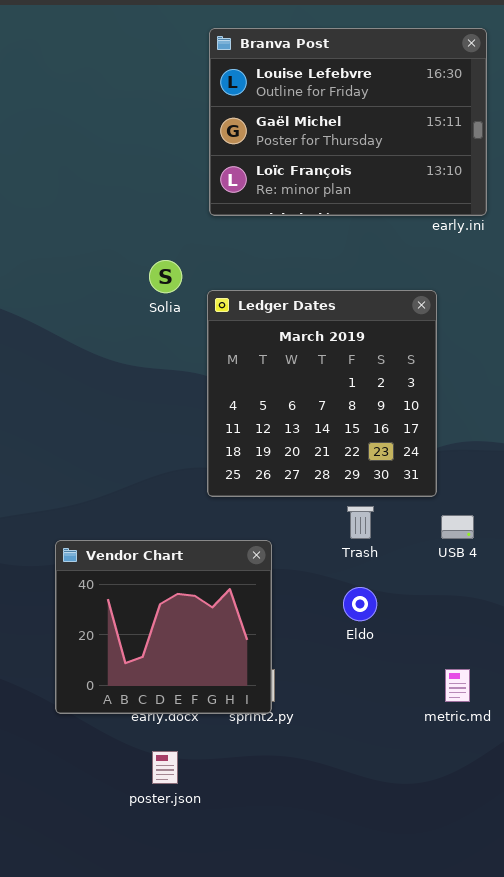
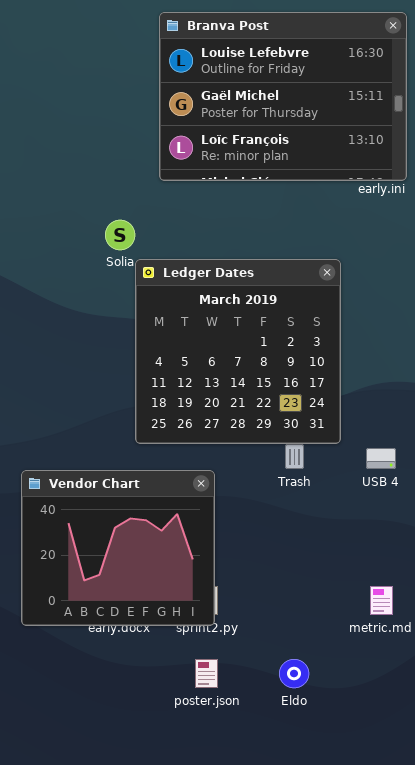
Ledger Dates: [207,290,437,497] -> [135,259,341,444], moved
Eldo: [343,587,377,621] -> [279,659,309,688], moved
poster.json: [152,751,178,784] -> [195,659,218,688], moved

